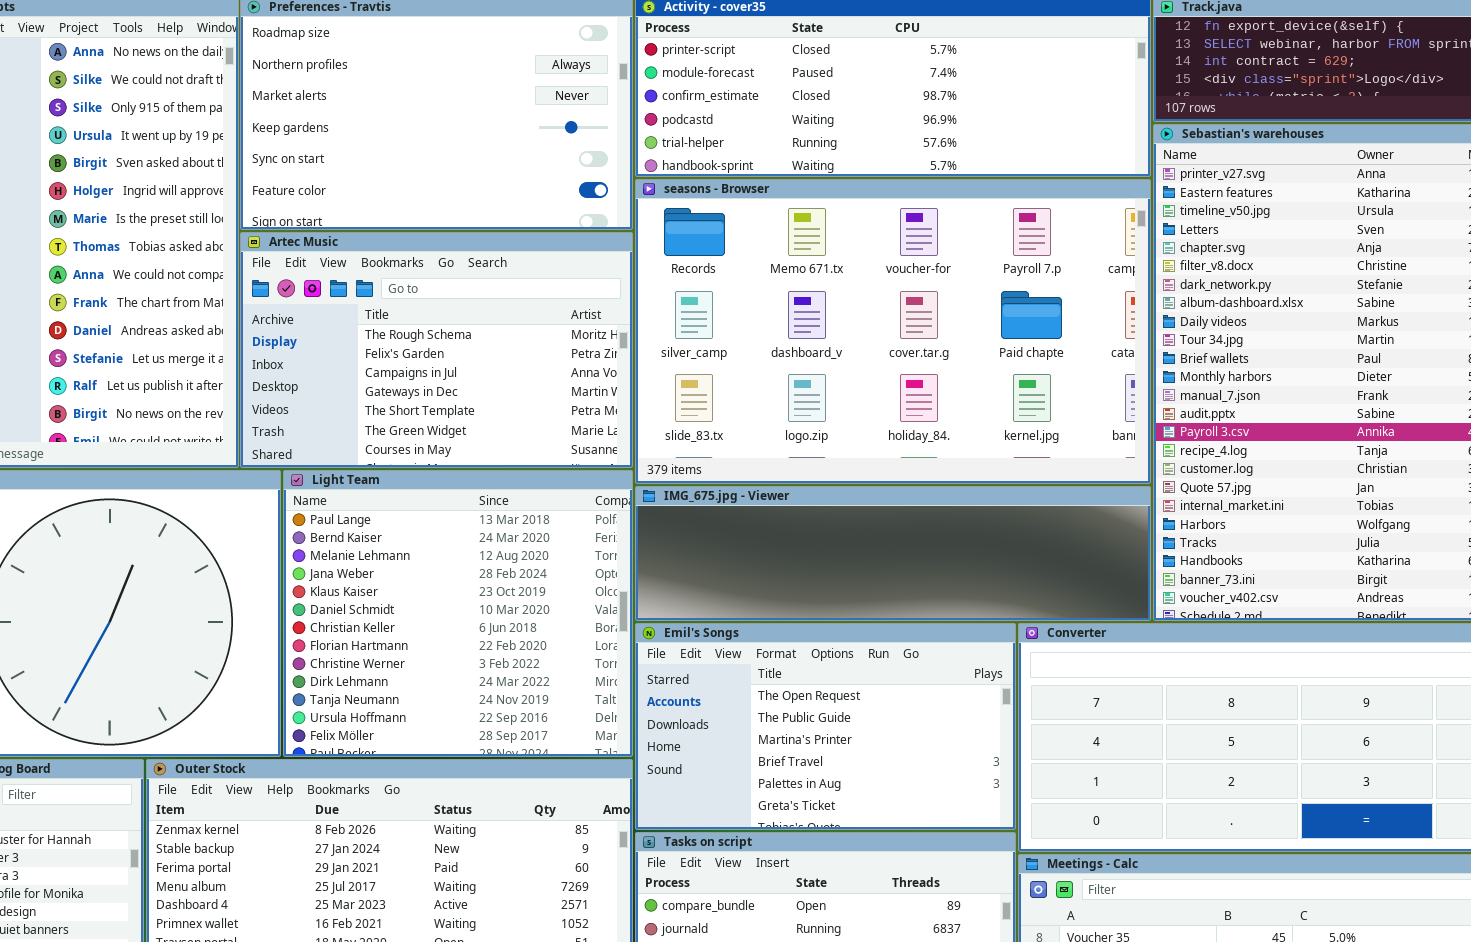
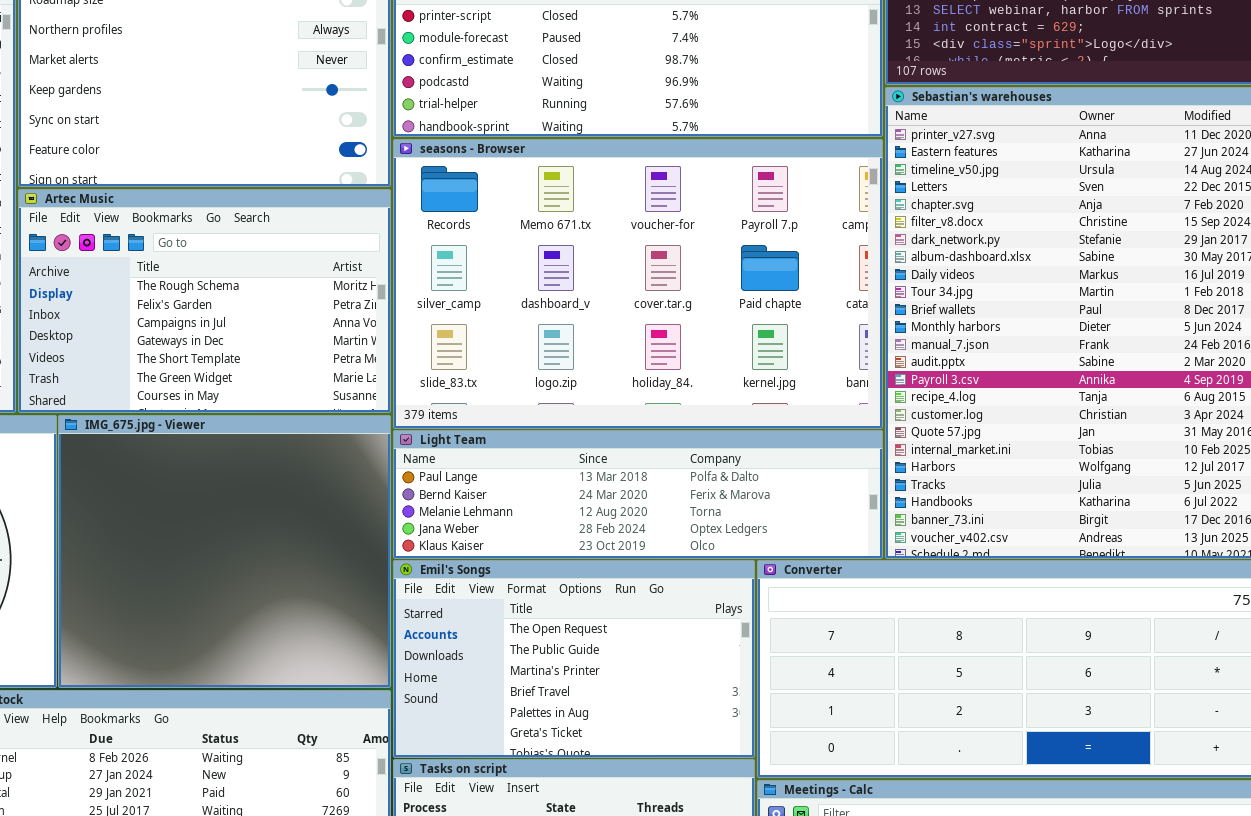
Light Team: [283,470,633,757] -> [393,430,883,559], moved, resized
IMG_675.jpg - Viewer: [635,486,1151,621] -> [58,415,391,688], moved, resized

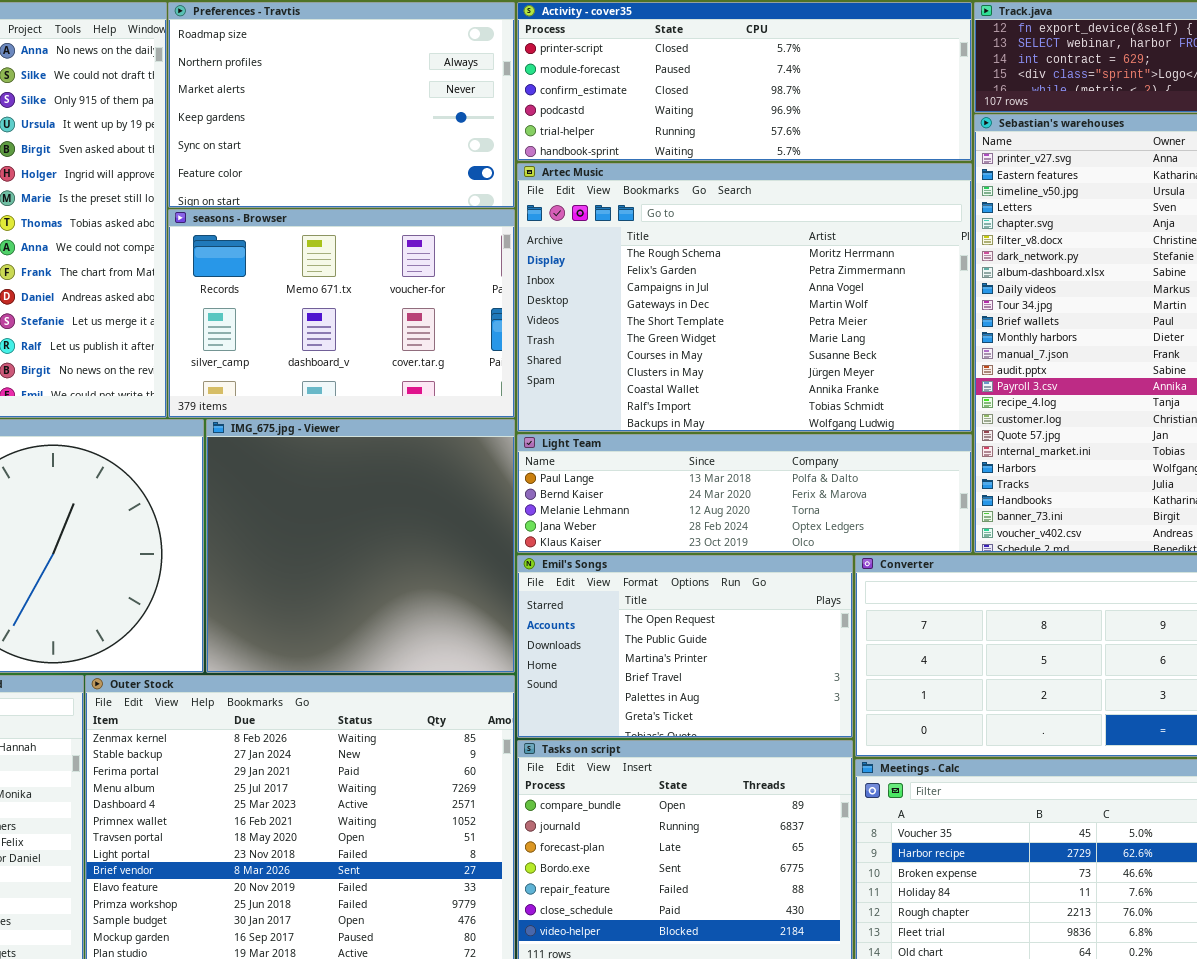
seasons - Browser: [393,139,883,429] -> [168,209,515,418], moved, resized
Artec Music: [18,189,391,413] -> [517,163,972,432], moved, resized

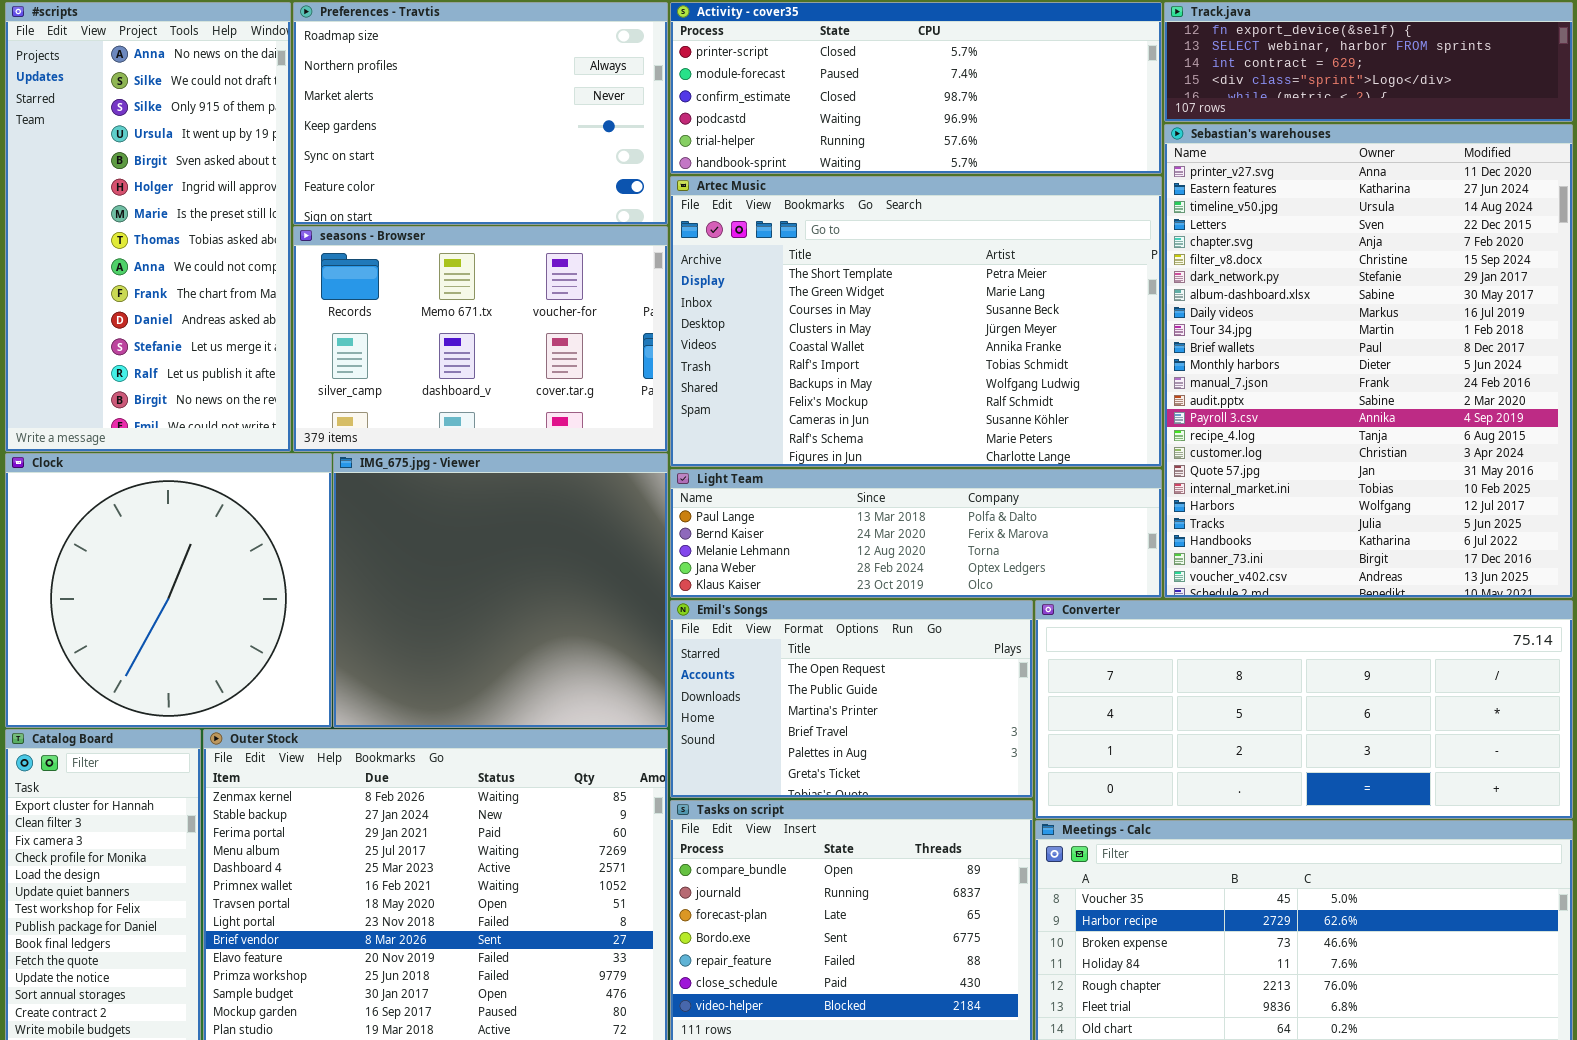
Artec Music: [517,163,972,432] -> [670,176,1162,467], scrolled down 4 rows

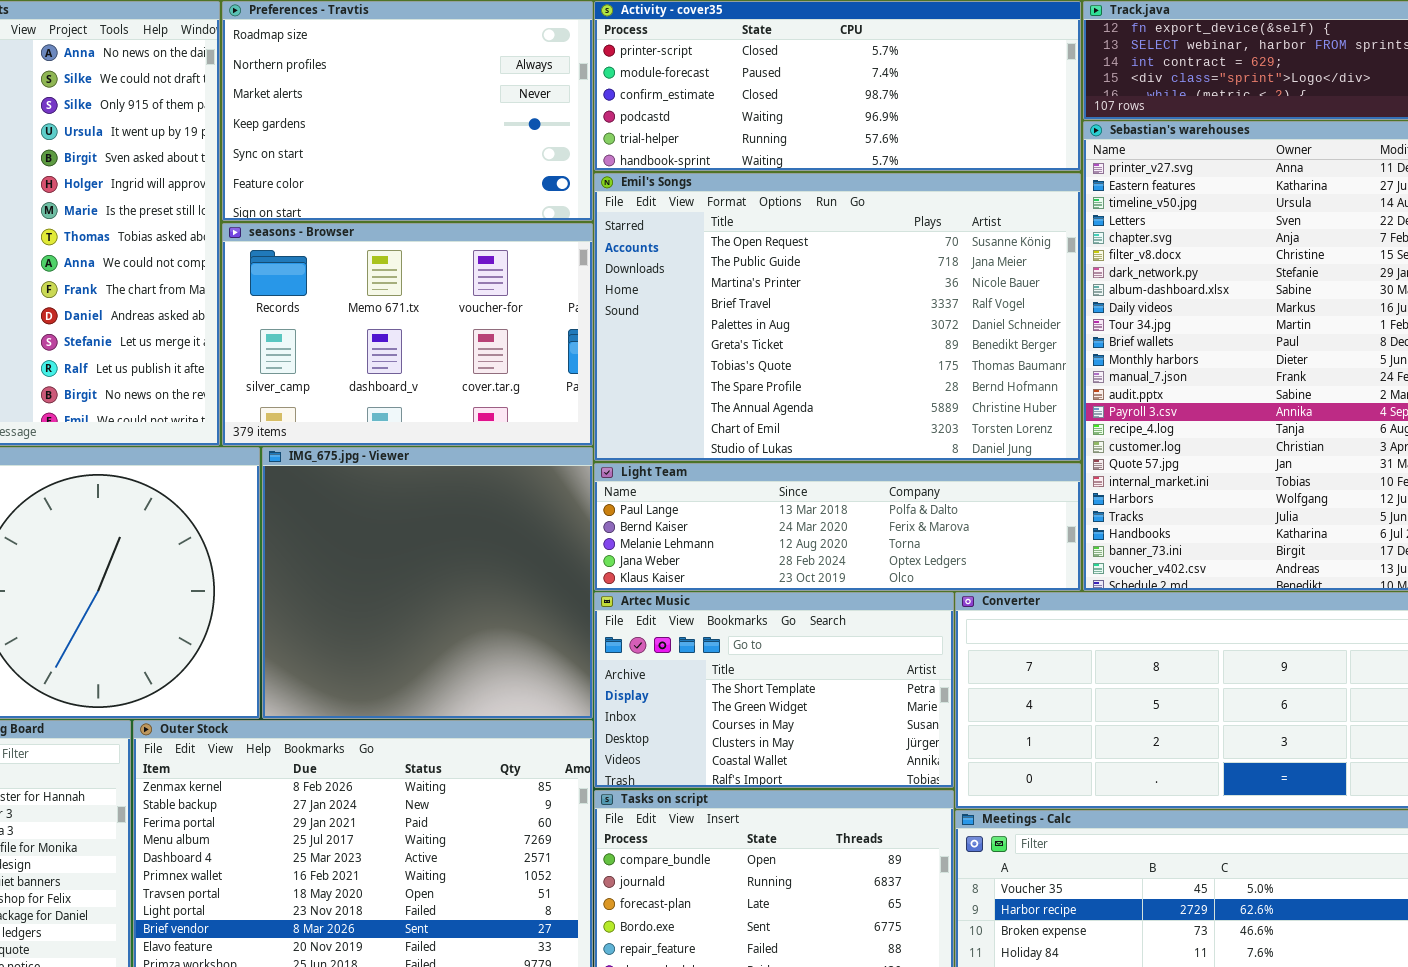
Artec Music: [670,176,1162,467] -> [594,592,954,788], moved, resized
Emil's Songs: [670,600,1033,798] -> [594,173,1081,461], moved, resized

